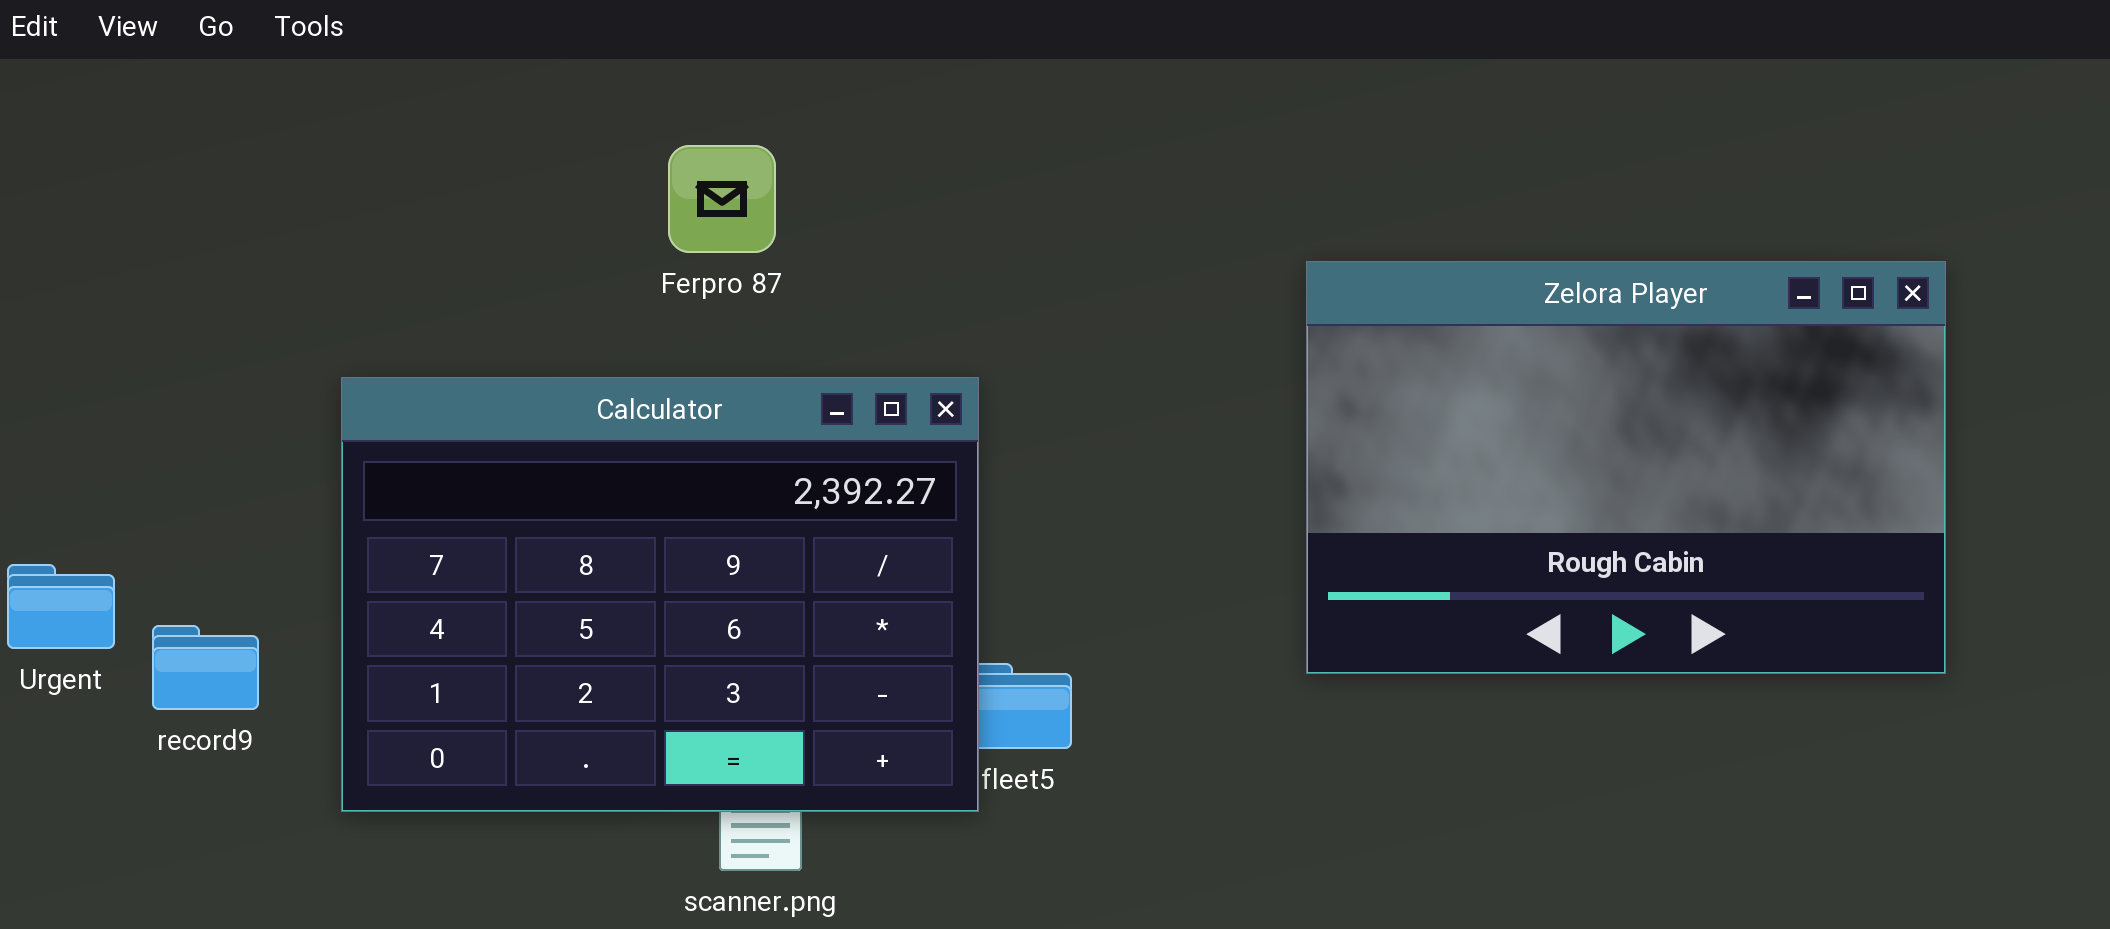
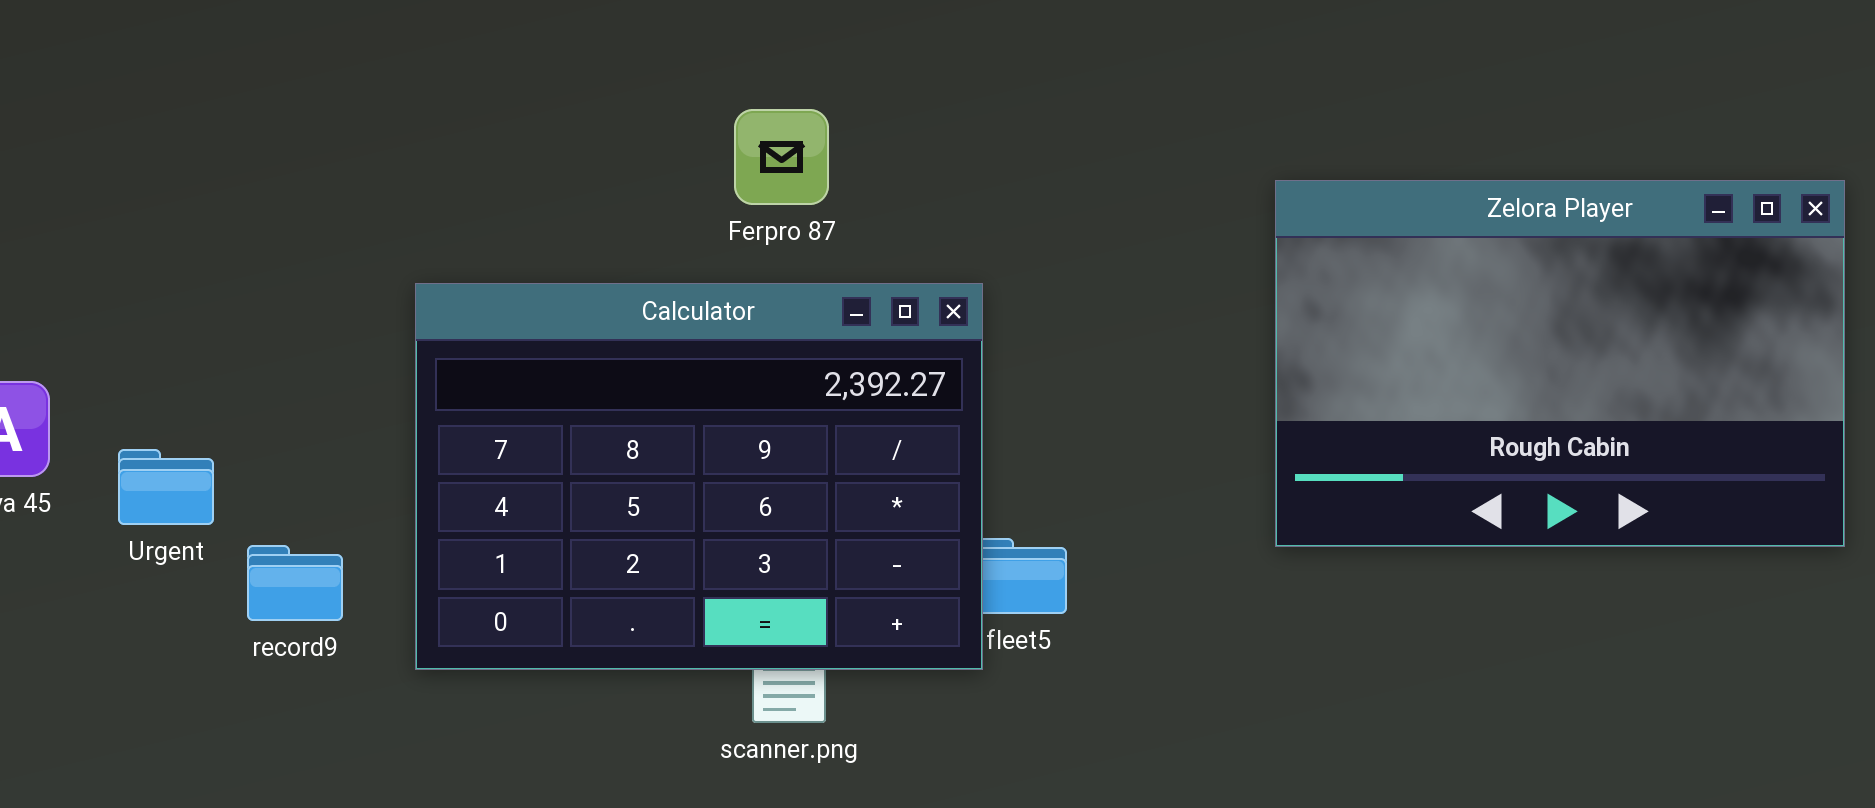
Ferpro 87: [668,145,776,253] -> [734,109,829,205], moved
record9: [152,625,259,710] -> [247,545,343,621], moved

